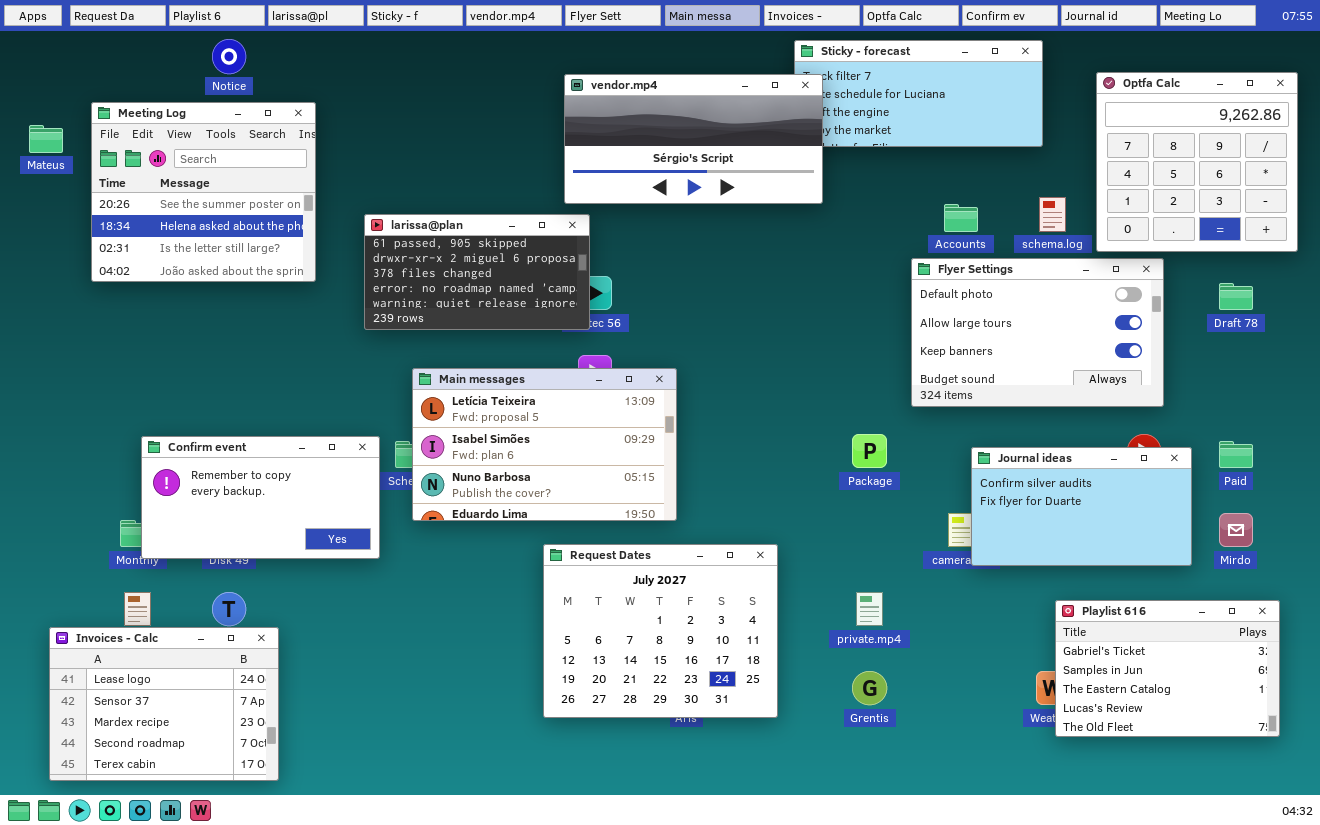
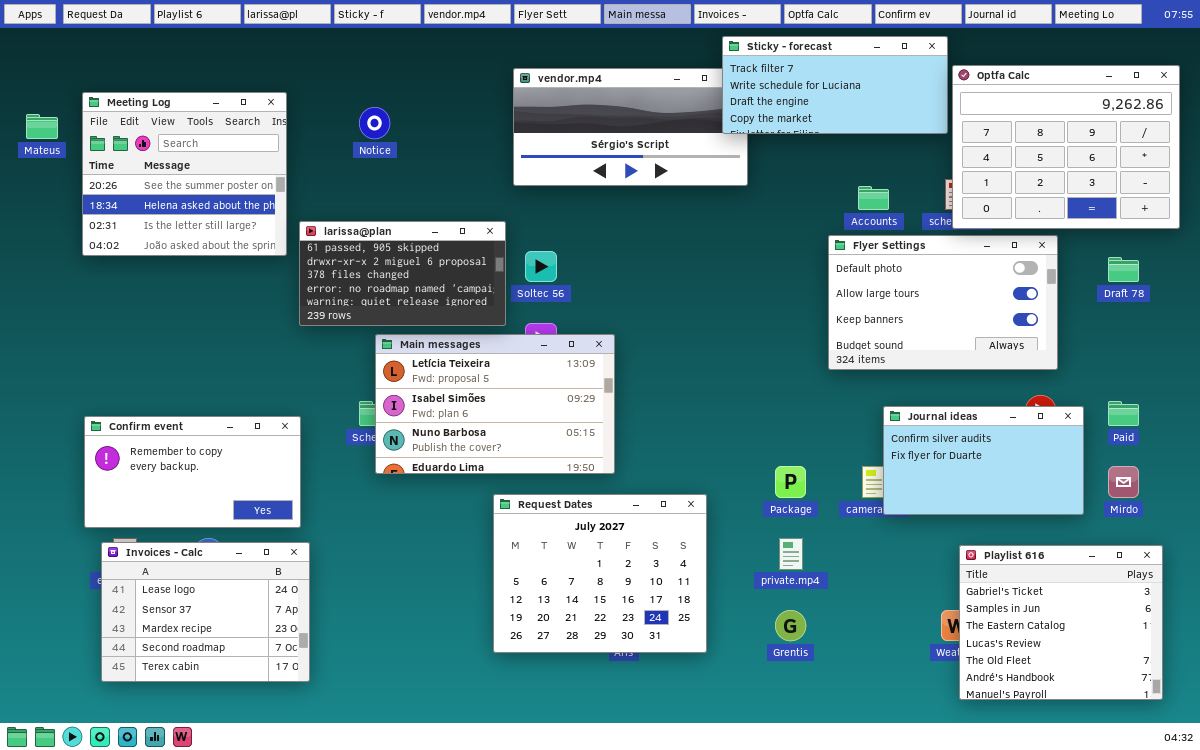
Notice: [212,39,246,74] -> [359,107,390,139], moved
Sticky - forecast: [794,40,1043,147] -> [722,36,948,134], raised
Optfa Calc: [1096,72,1298,252] -> [952,65,1180,229], resized
larissa@plan: [364,214,590,330] -> [299,221,506,326], moved
Package: [852,434,887,468] -> [775,466,806,498], moved
Confirm event: [141,436,380,559] -> [84,416,301,528], moved
Playlist 616: [1055,600,1280,737] -> [959,545,1163,700], resized
Invoices - Calc: [49,627,279,781] -> [101,542,310,682], moved

